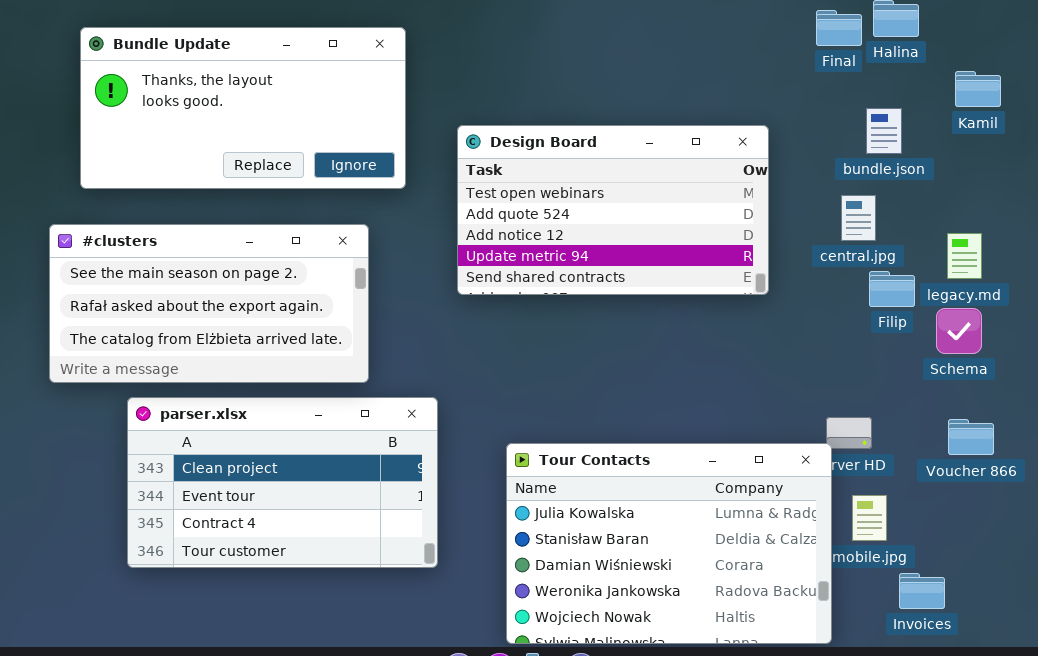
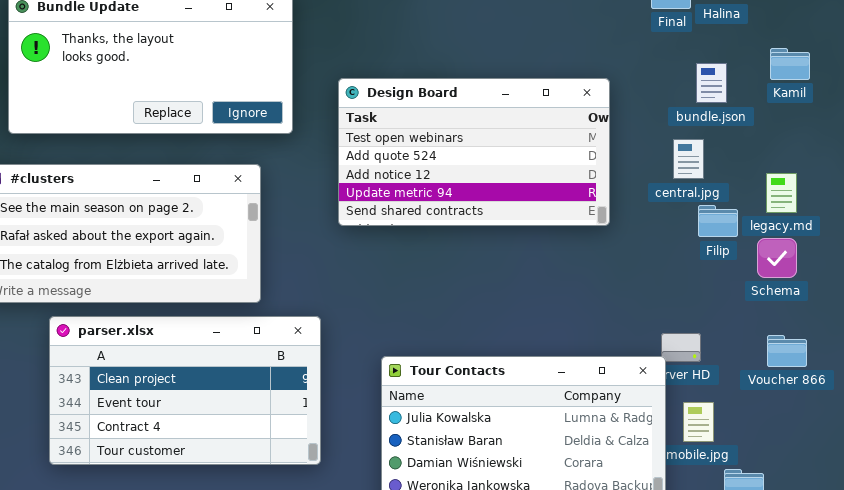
Kamil: [955,71,1001,107] -> [770,48,810,80], moved

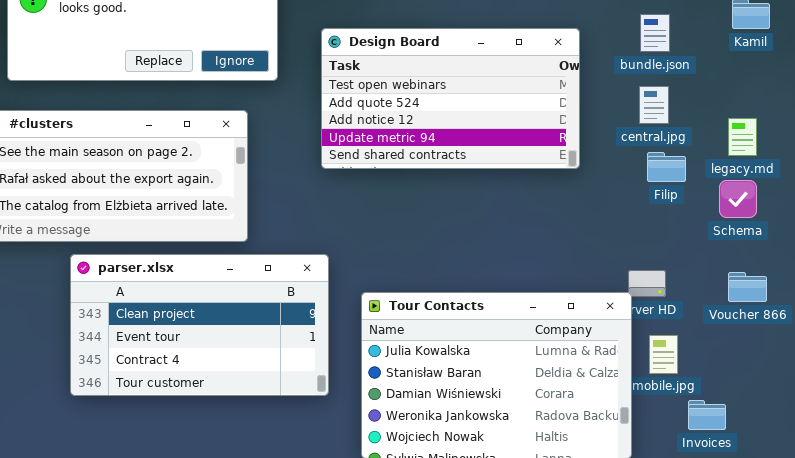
bundle.json: [696,63,727,103] -> [640,14,670,52], moved
Filip: [698,205,738,237] -> [647,152,686,182], moved
parser.xlsx: [49,316,321,465] -> [70,254,329,396], moved

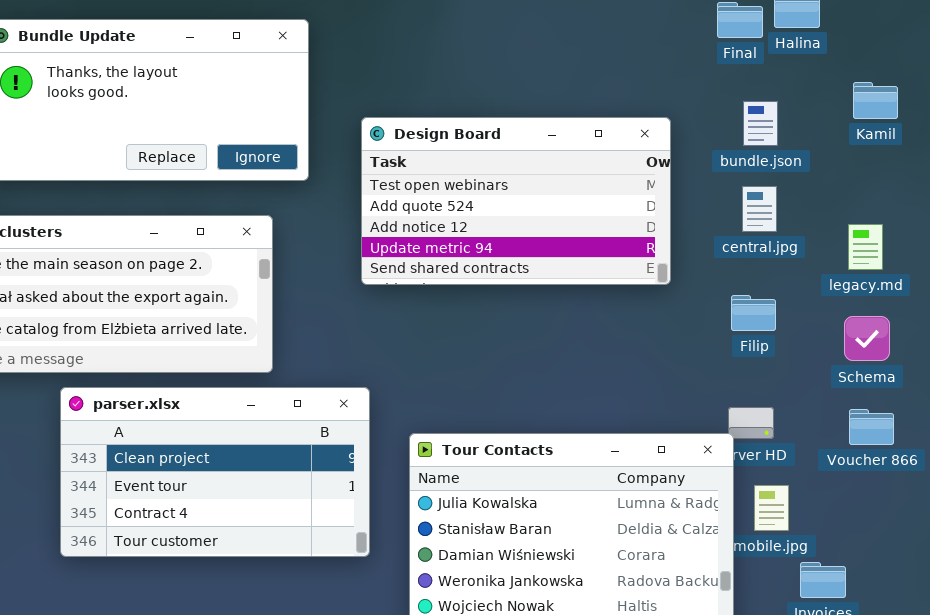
Filip: [647,152,686,182] -> [731,295,776,331], moved
Schema: [719,180,757,218] -> [844,316,890,361], moved

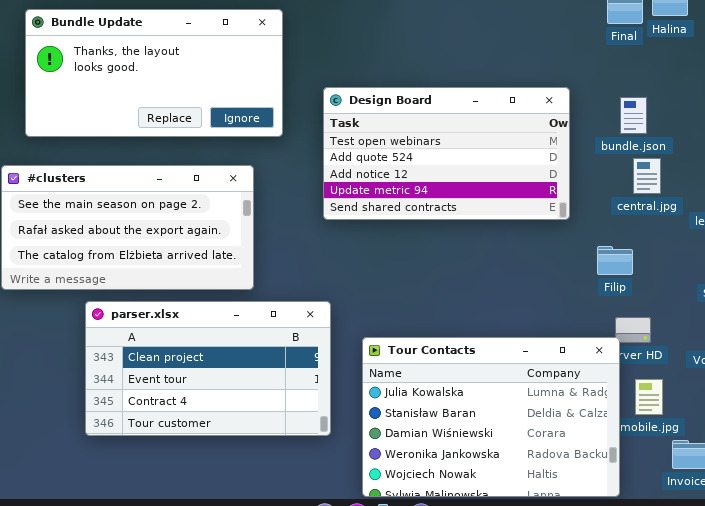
bundle.json: [743,101,778,146] -> [620,97,647,134], moved
central.jpg: [742,186,777,232] -> [633,158,661,194], moved
Filip: [731,295,776,331] -> [597,246,633,275], moved

